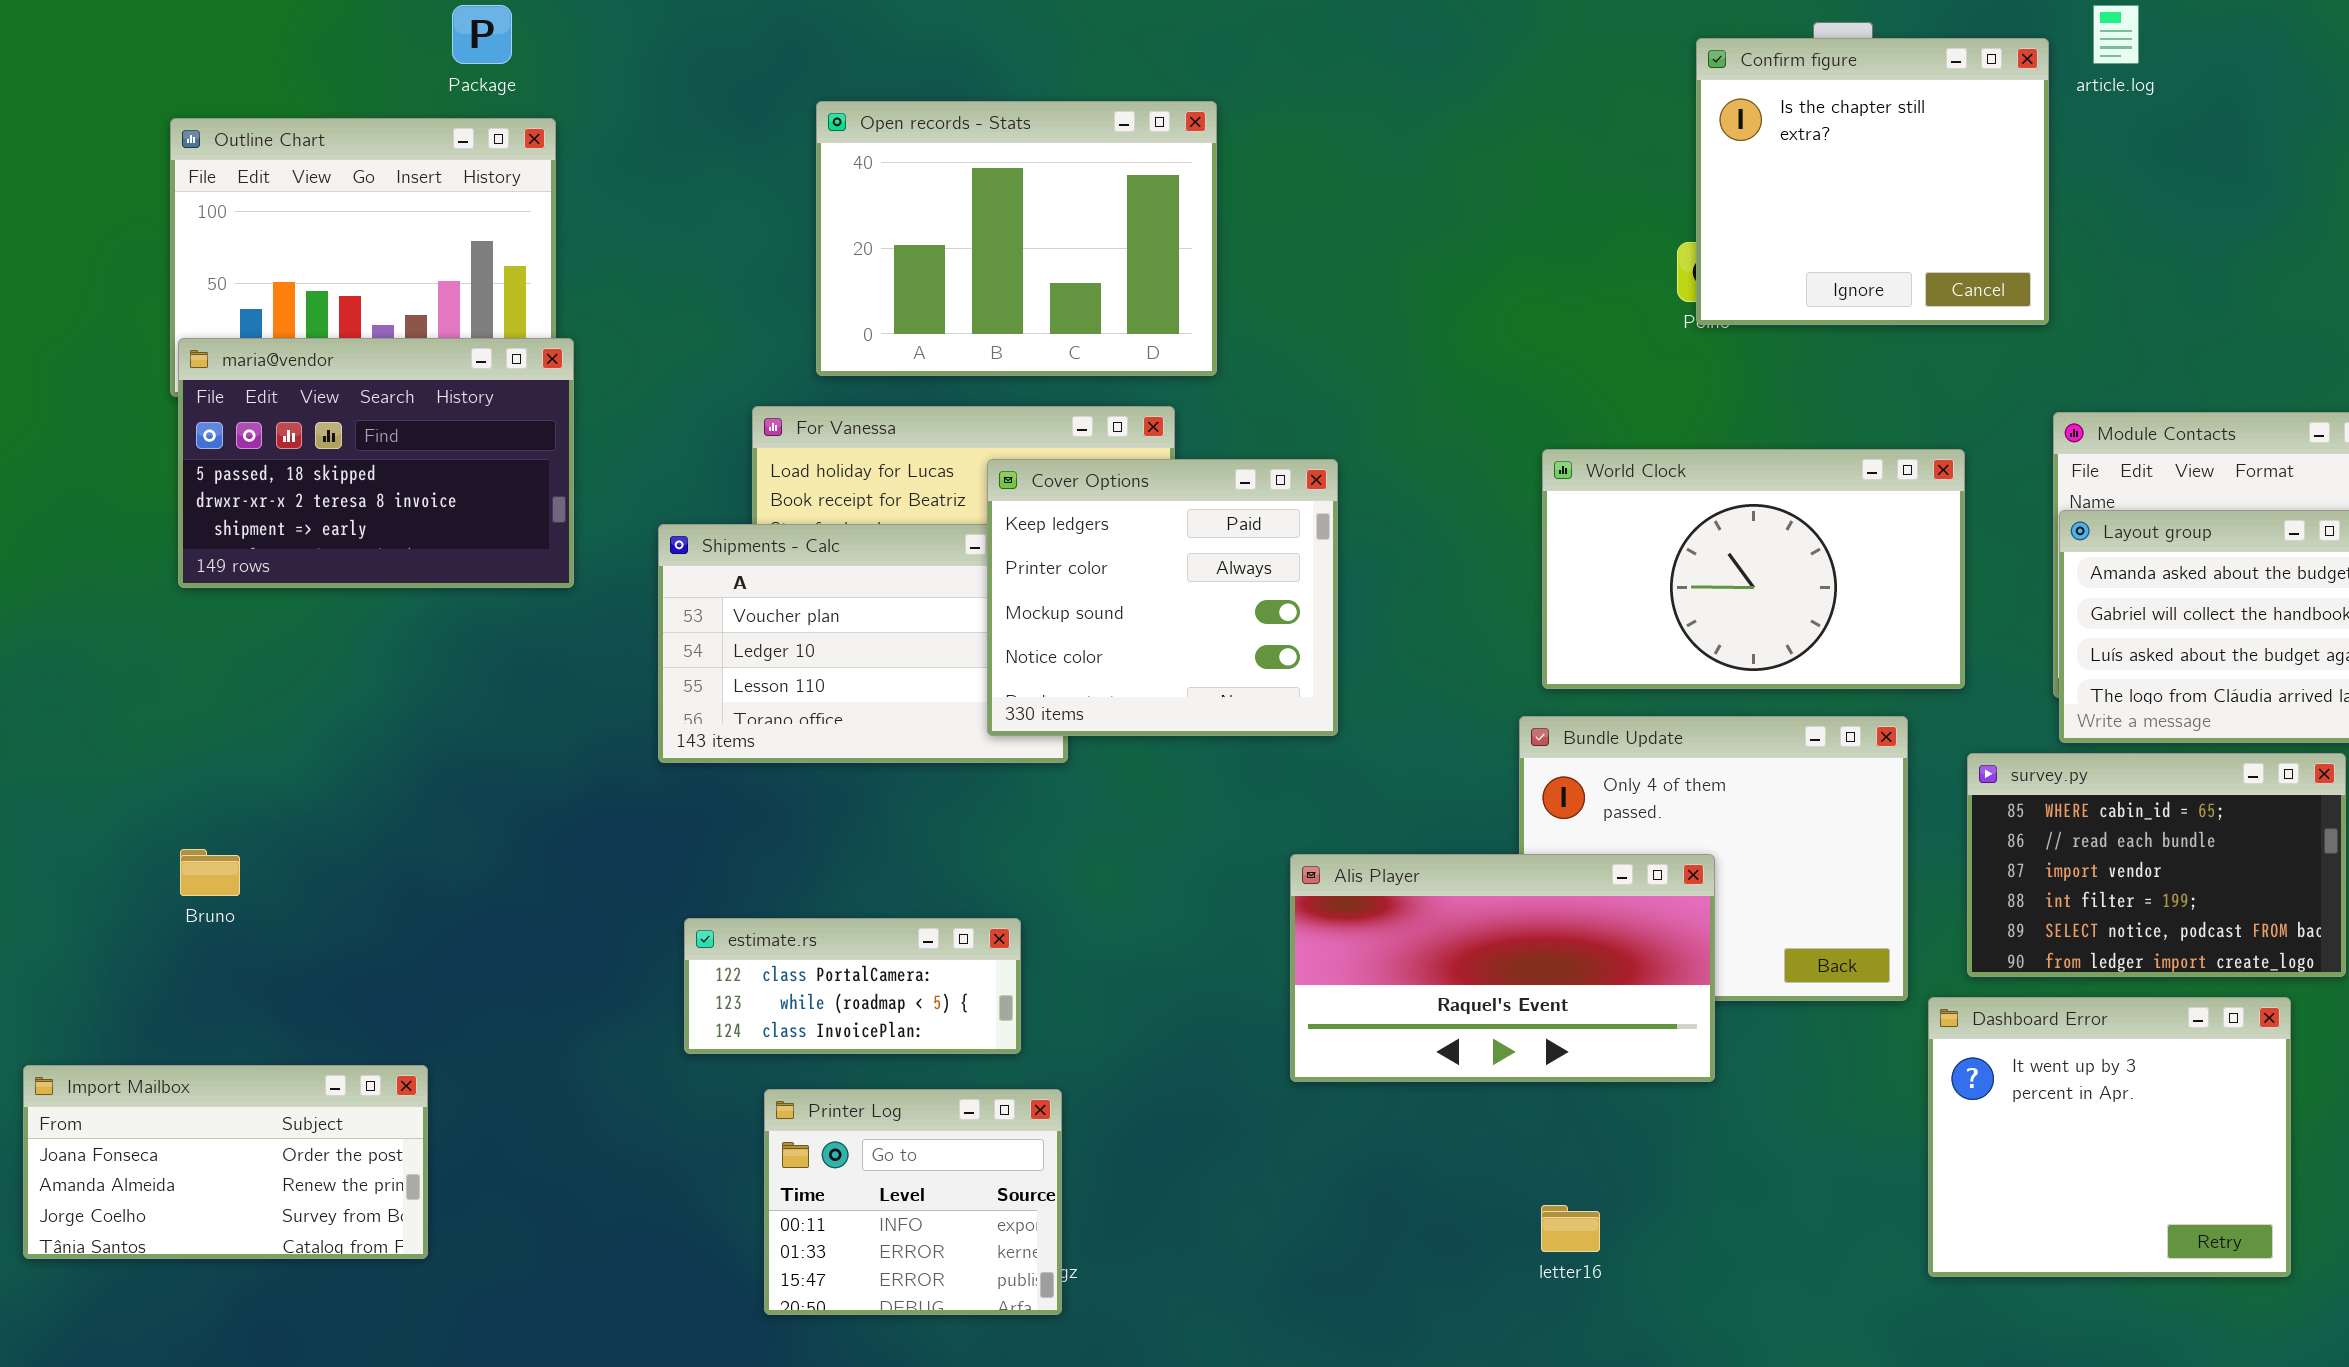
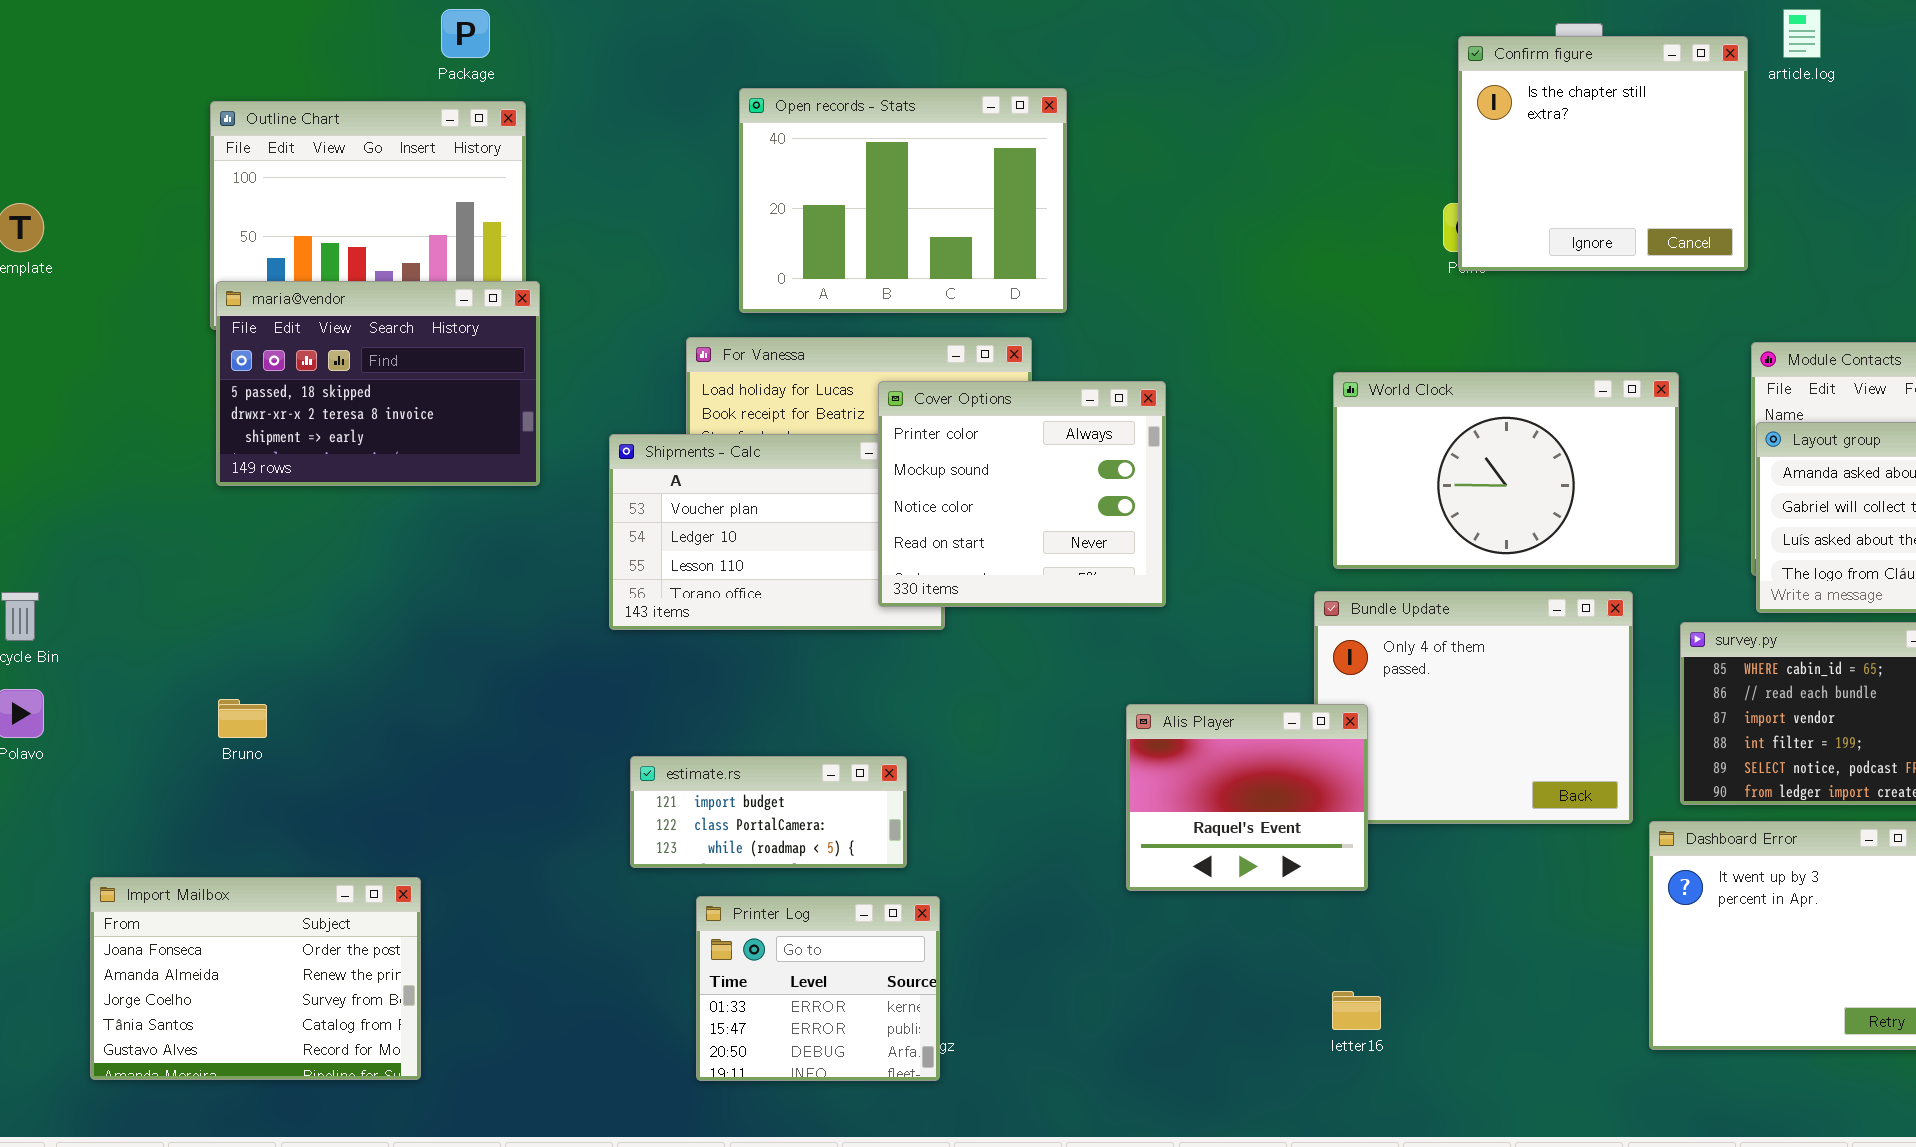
Cover Options: [987,459,1338,736] -> [878,381,1166,607], scrolled down 1 row
Alis Player: [1290,854,1715,1082] -> [1126,704,1368,891], resized
estimate.rs: [684,918,1021,1054] -> [630,756,907,868], scrolled up 1 row
Import Mailbox: [23,1065,428,1259] -> [90,877,421,1080], resized
Printer Log: [764,1089,1062,1315] -> [696,896,940,1081], scrolled down 1 row

